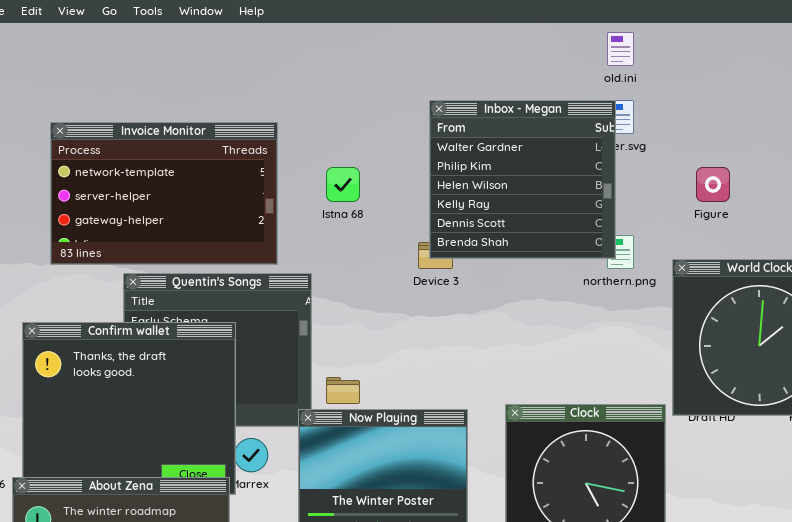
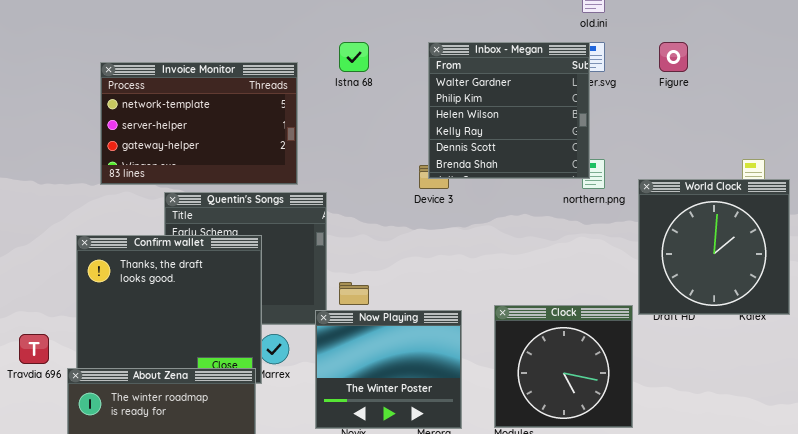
Istna 68: [326,167,360,202] -> [339,42,369,72], moved
Figure: [696,167,730,202] -> [659,42,688,72], moved

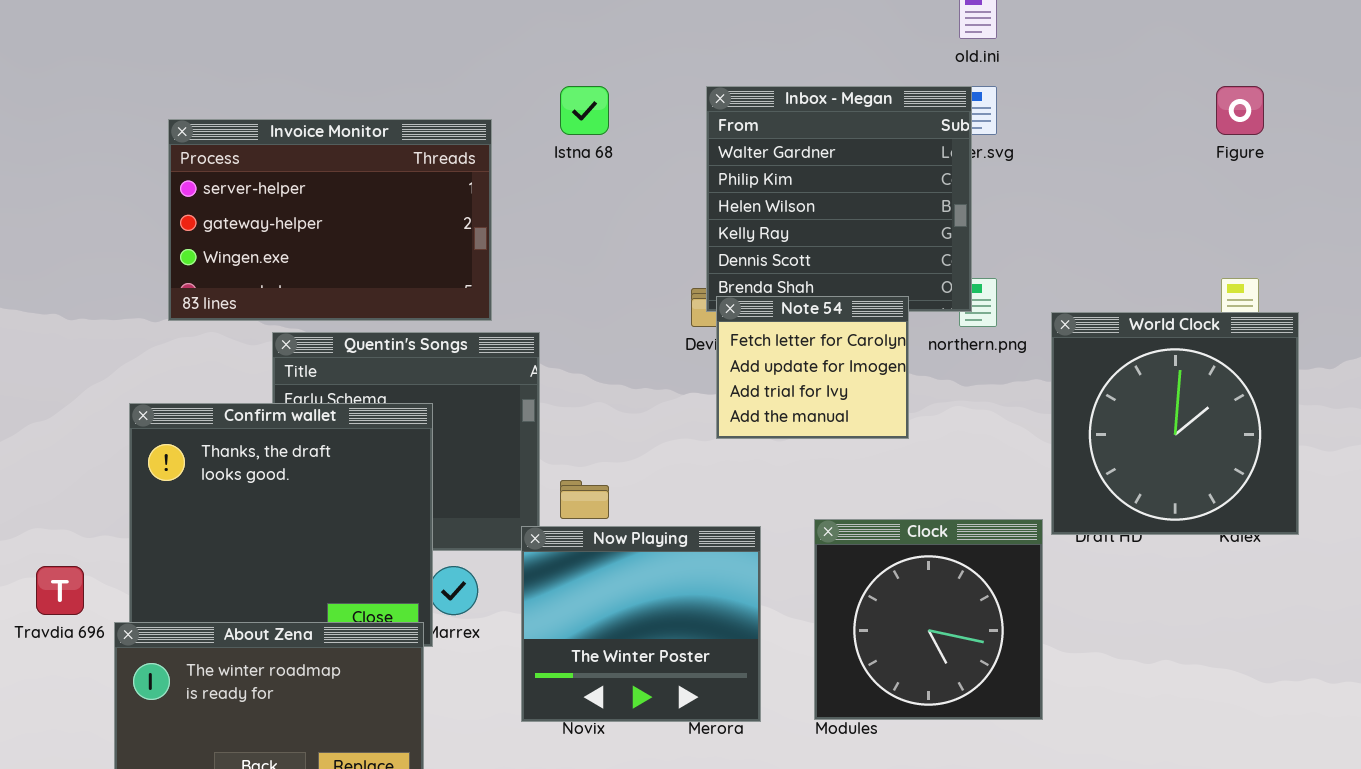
Figure: [659,42,688,72] -> [1216,86,1264,135], moved
Invoice Monitor: [100,62,298,185] -> [168,119,492,321], scrolled down 1 row
Note 54: none -> [716,296,909,439], opened

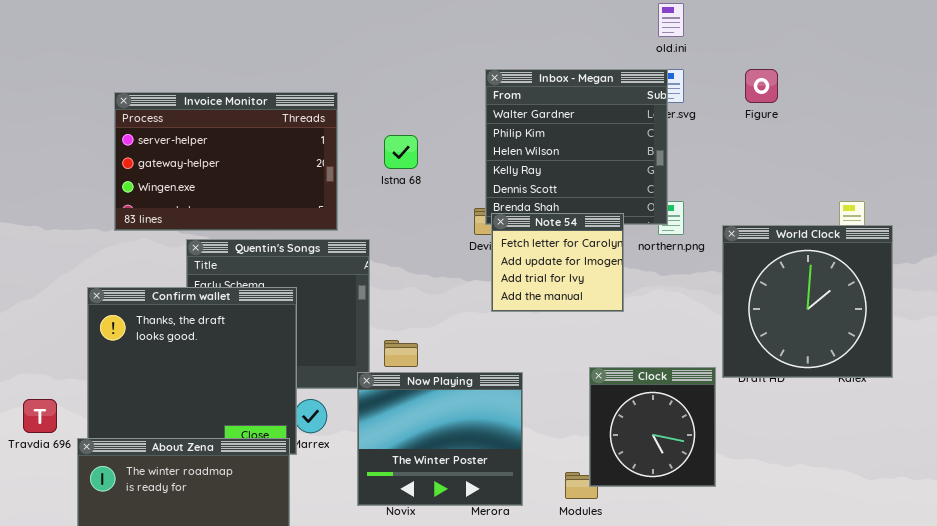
Istna 68: [560,86,609,135] -> [384,135,418,169], moved
Figure: [1216,86,1264,135] -> [745,69,778,103], moved
Clock: [814,519,1043,720] -> [589,367,716,487], resized

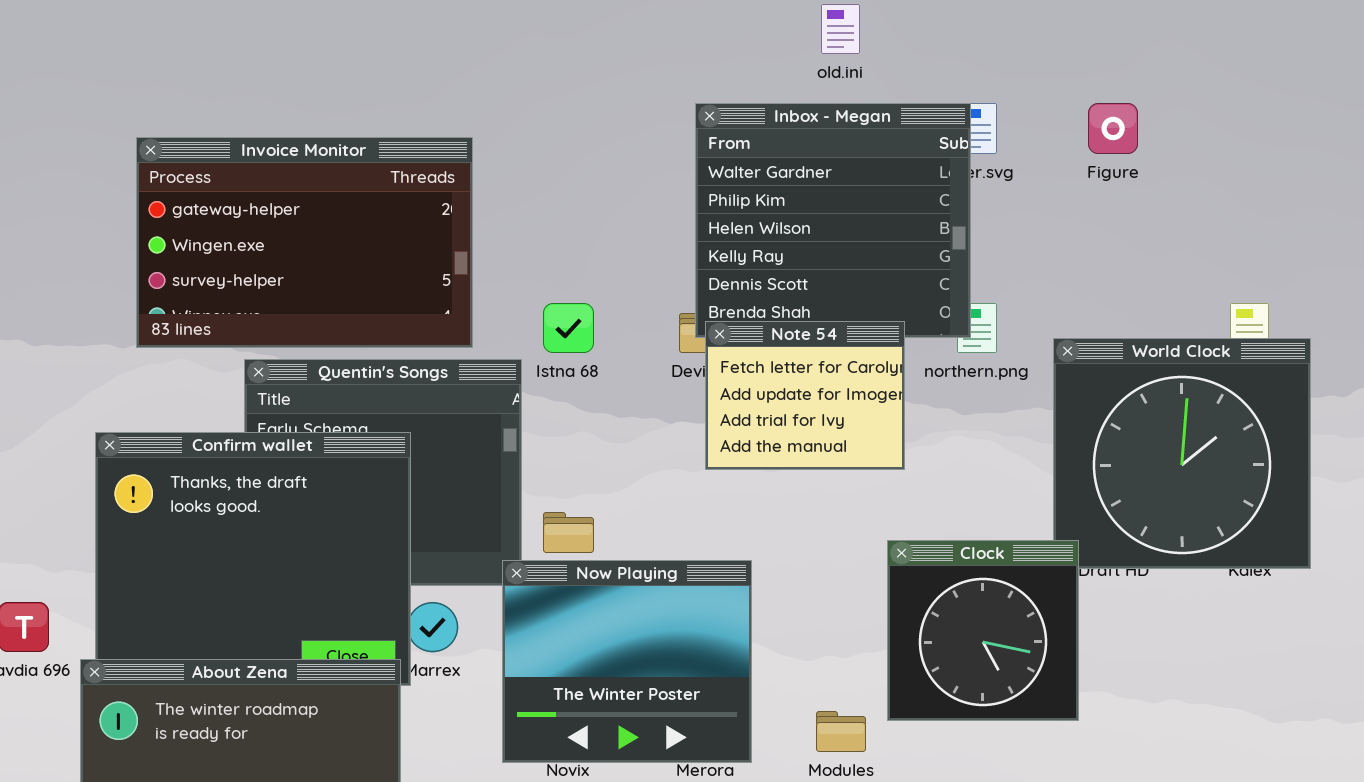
old.ini: [658,3,684,37] -> [821,4,860,54], moved
Invoice Monitor: [114,92,338,231] -> [136,137,473,348], scrolled down 1 row
Istna 68: [384,135,418,169] -> [543,303,594,353], moved
Clock: [589,367,716,487] -> [887,540,1079,721], moved

